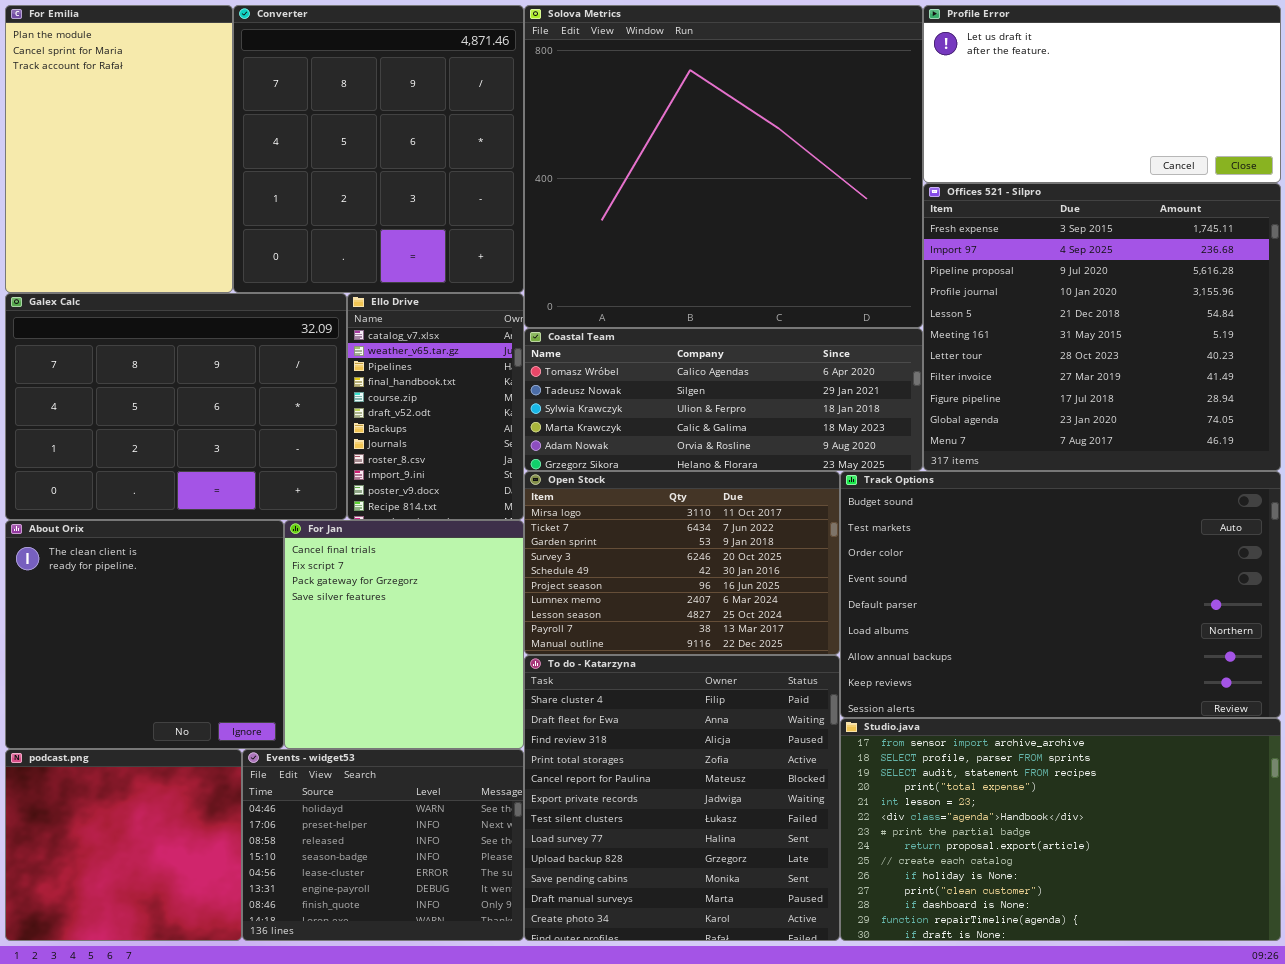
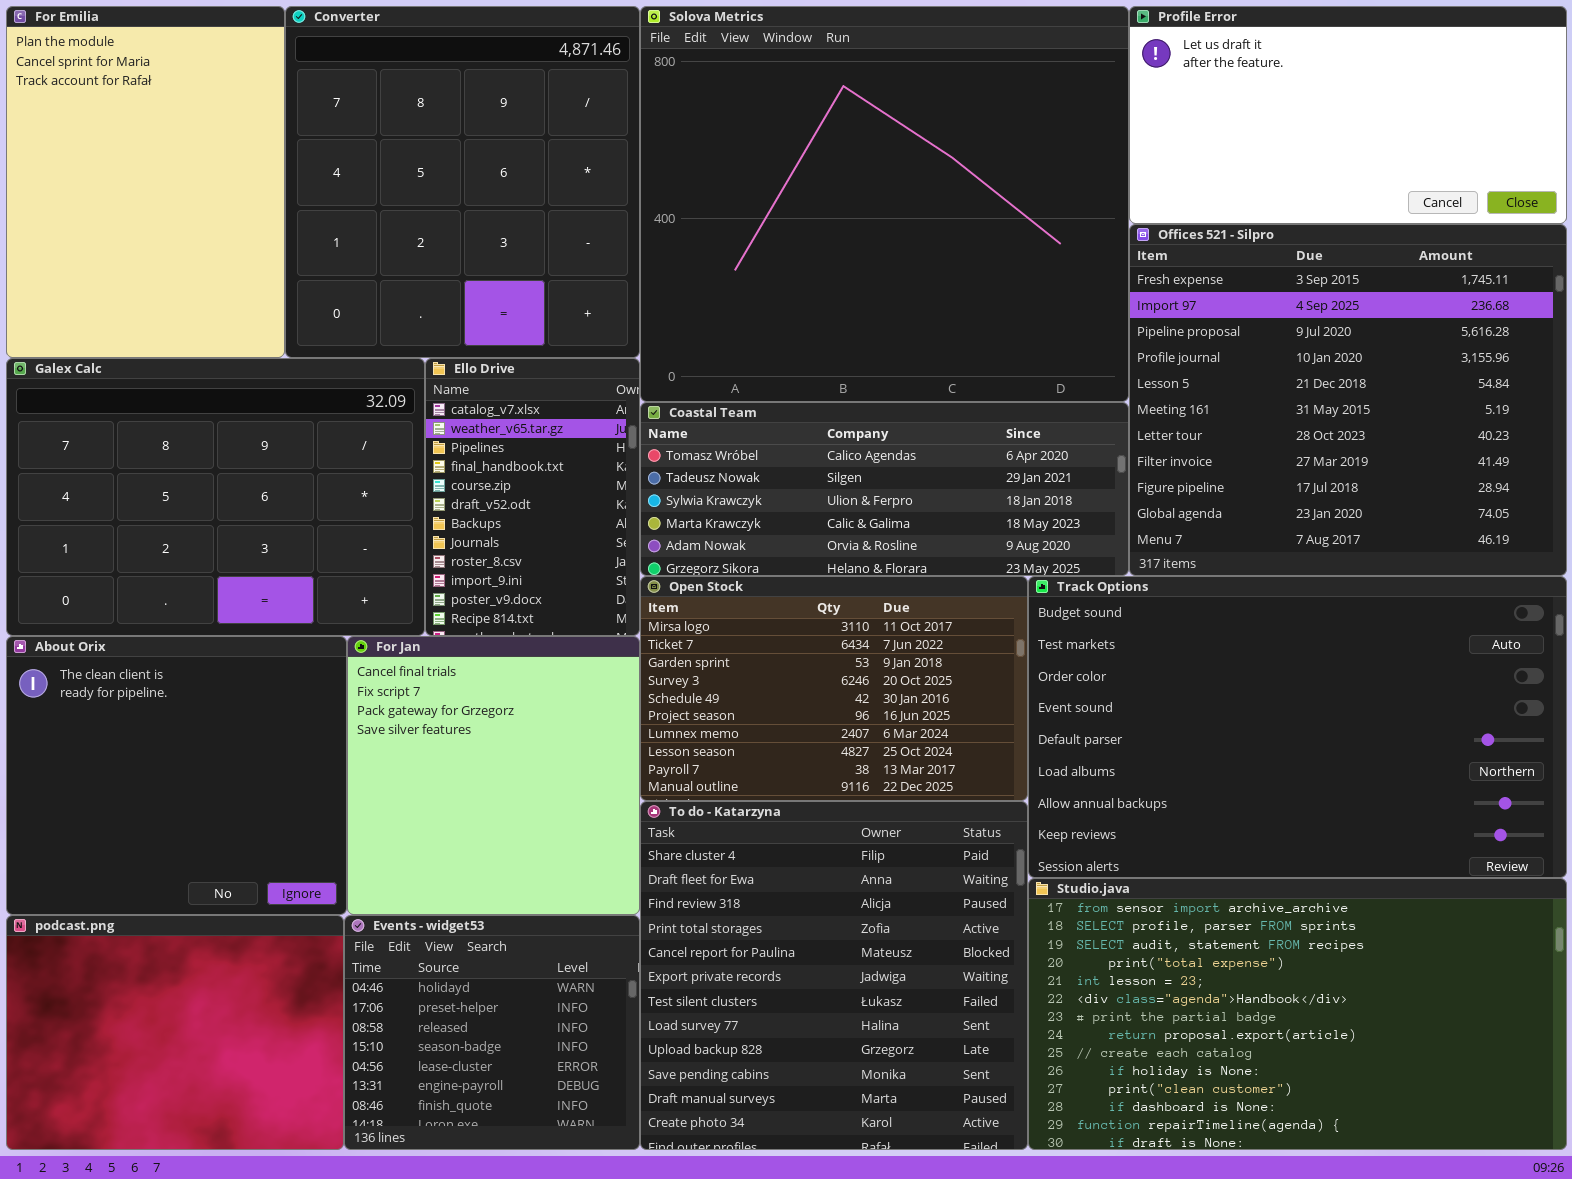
podcast.png: [5,749,242,941] -> [6,915,344,1150], resized
Events - widget53: [242,749,524,941] -> [344,915,640,1150], resized

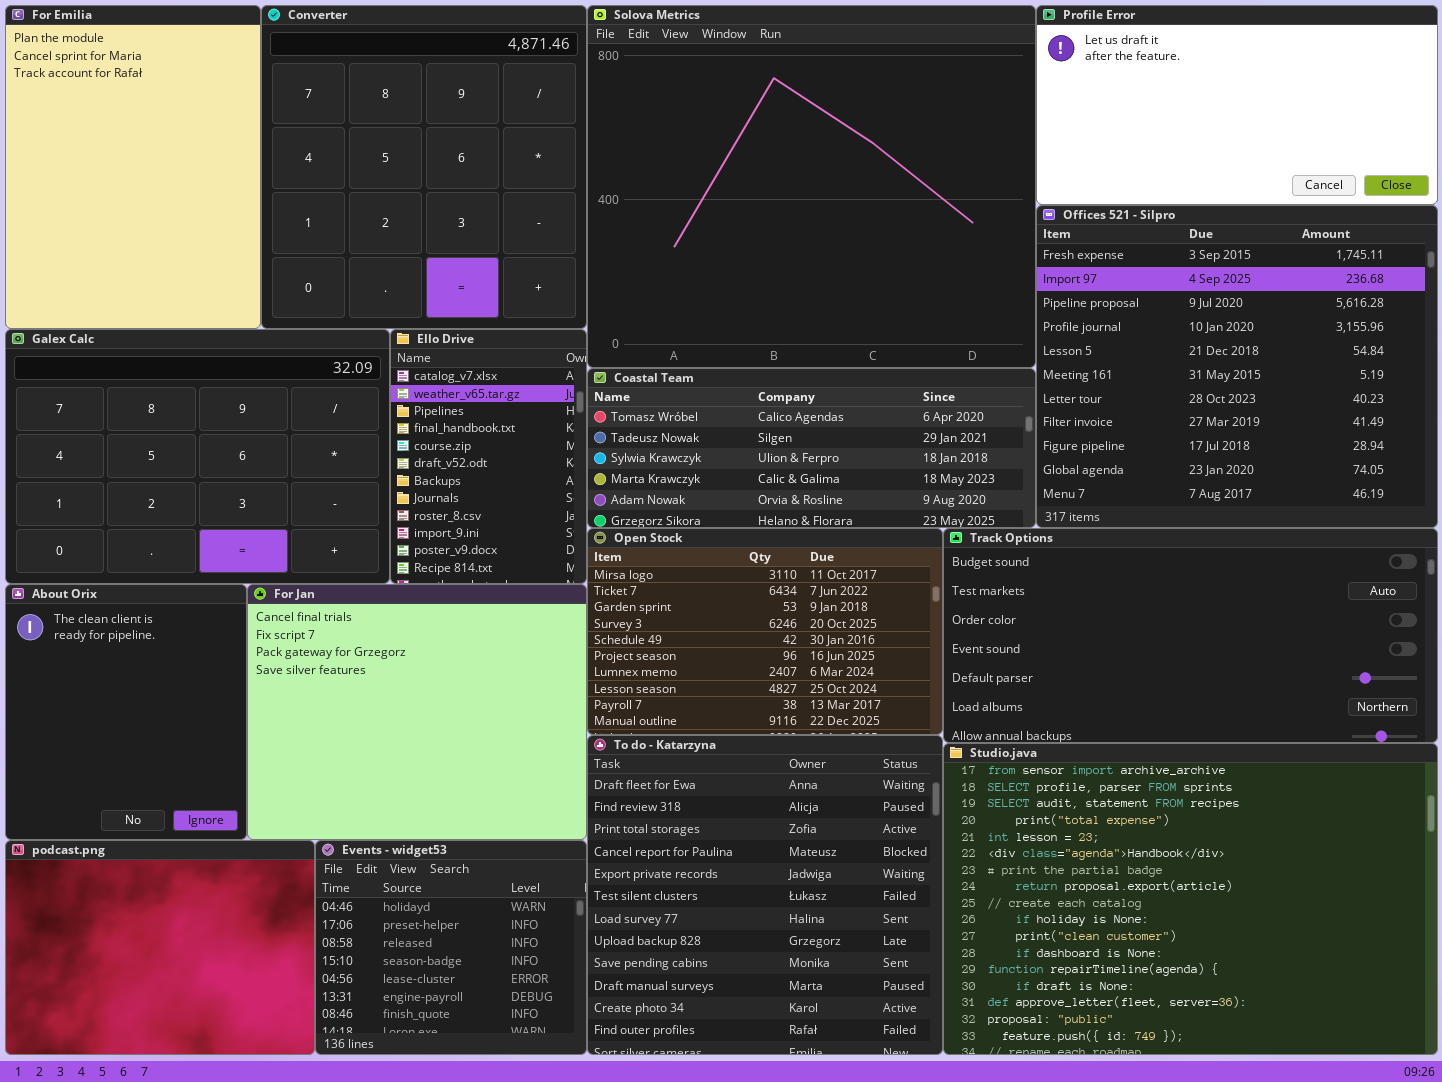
Track Options: [1028,576,1567,878] -> [943,528,1438,743], resized
About Orix: [6,636,347,915] -> [5,584,247,840], resized
For Jan: [347,636,640,915] -> [247,584,587,840], resized
To do - Katarzyna: [640,801,1028,1150] -> [587,735,943,1055], scrolled down 1 row
Studio.java: [1028,878,1567,1150] -> [943,743,1438,1055], resized

